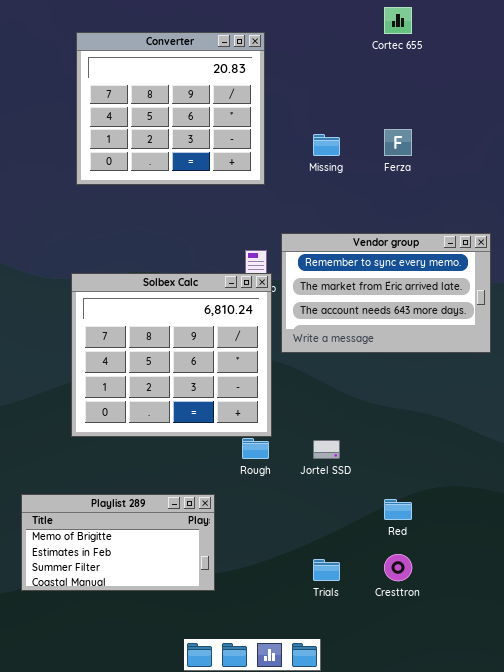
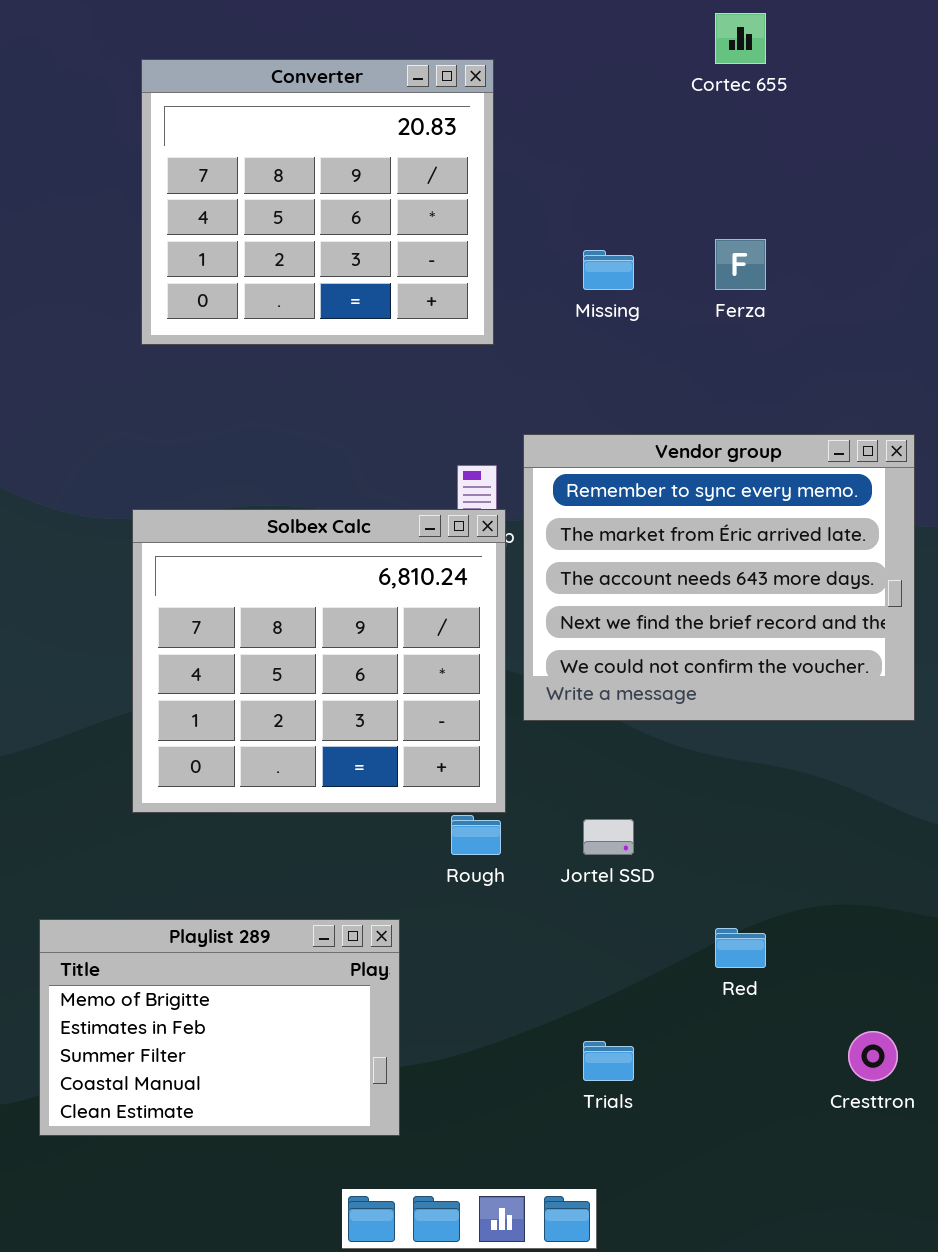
Vendor group: [281,233,491,353] -> [523,434,915,721], resized
Playlist 289: [21,494,215,591] -> [39,919,400,1136], resized
Cresttron: [384,554,412,581] -> [848,1031,898,1081], moved

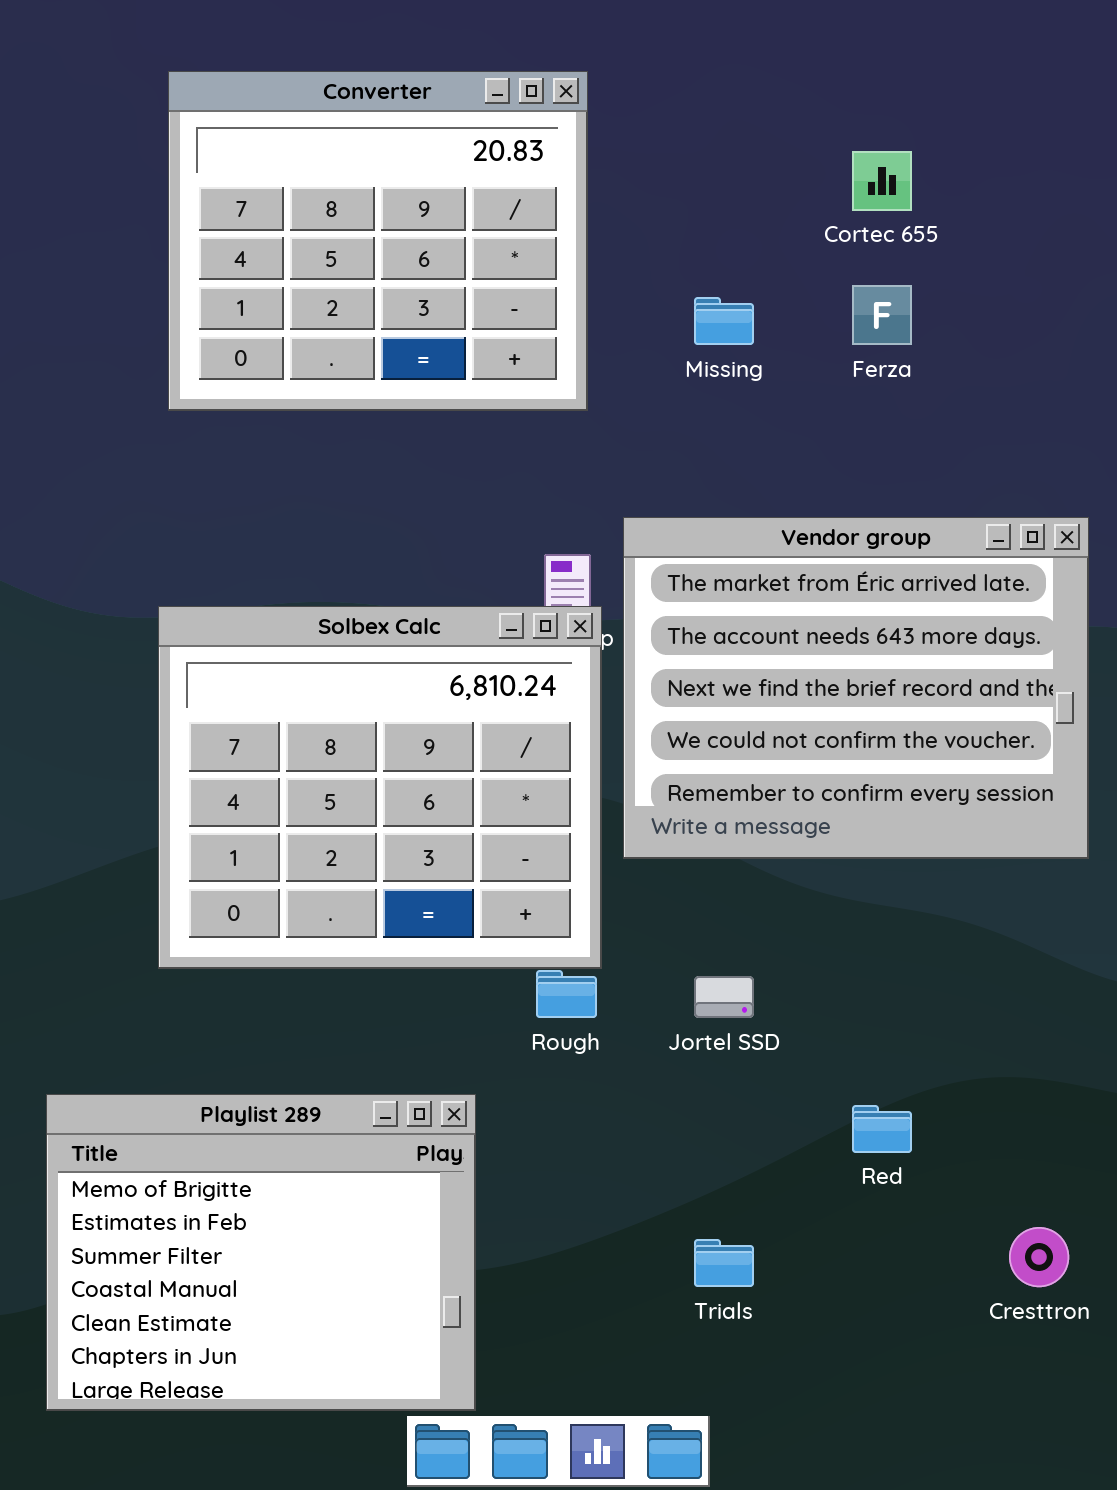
Cortec 655: [715,13,766,64] -> [852,151,912,211], moved
Vendor group: [523,434,915,721] -> [623,517,1089,859], scrolled down 1 row
Playlist 289: [39,919,400,1136] -> [46,1094,476,1411], resized

